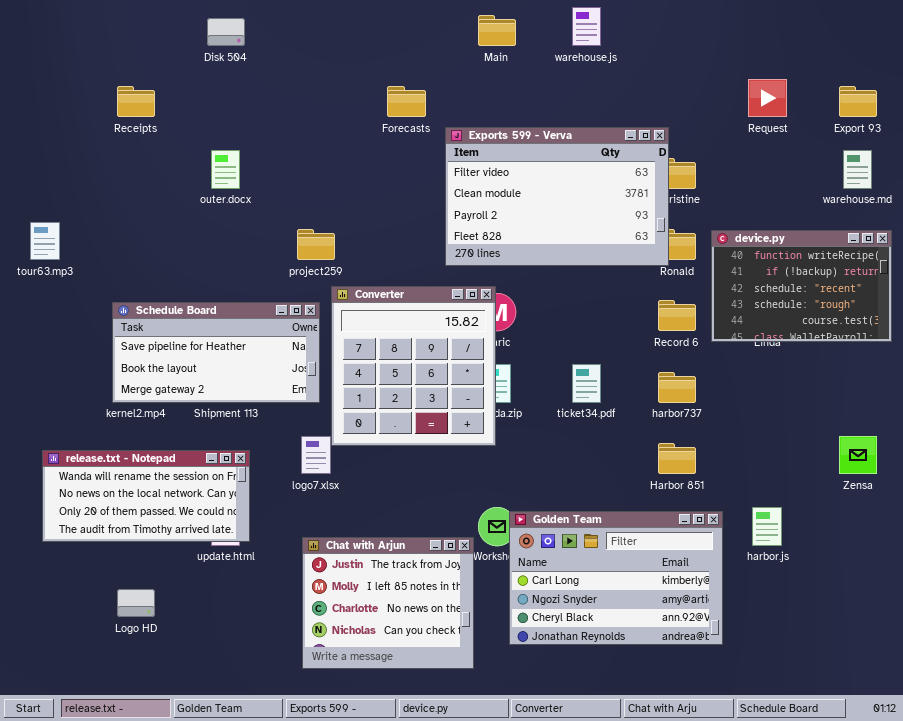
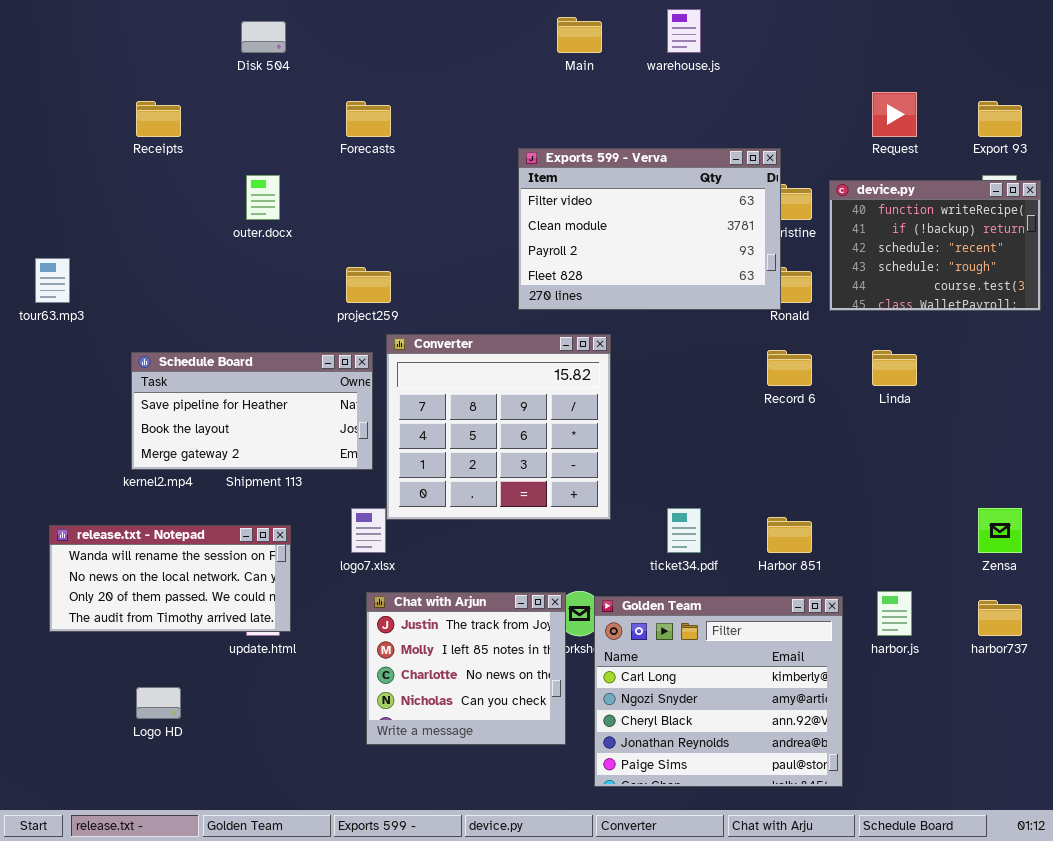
Forecasts: [387,86,426,117] -> [346,101,391,137], moved
device.py: [711,230,892,342] -> [829,180,1041,311], moved
Converter: [331,286,496,446] -> [386,334,611,520], resized
ticket34.pdf: [572,364,601,403] -> [667,508,701,553], moved
harbor737: [658,372,696,403] -> [978,600,1022,636], moved
Golden Team: [509,511,723,645] -> [594,596,843,787], resized
Chat with Arjun: [302,537,474,669] -> [366,592,566,745], moved

